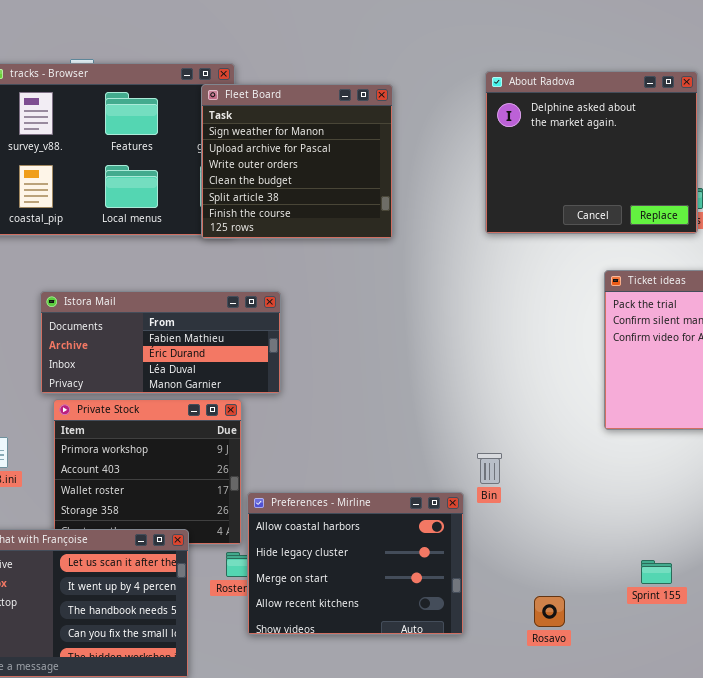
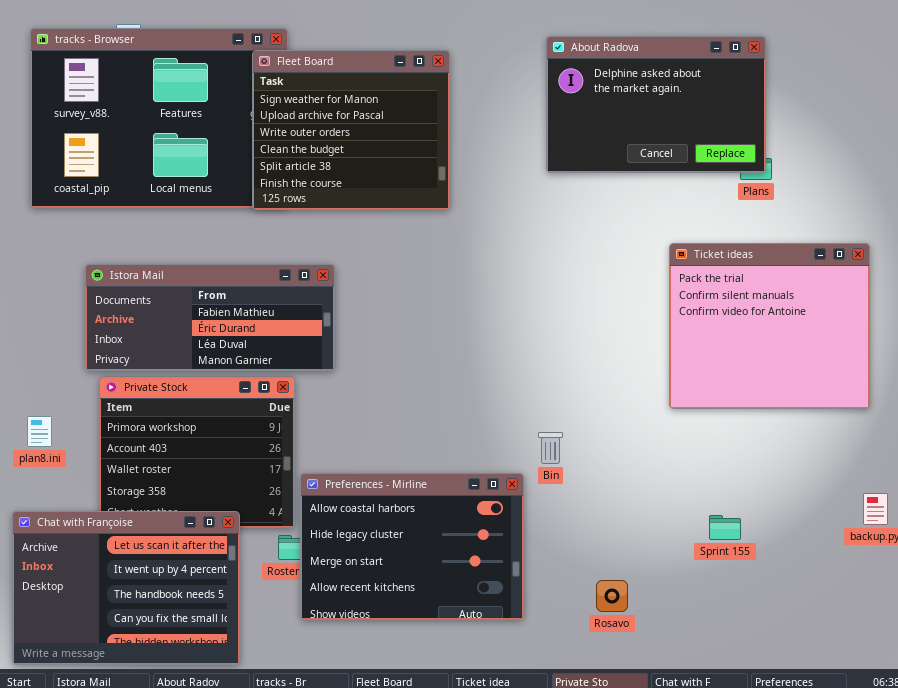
About Radova: [485,71,698,234] -> [546,36,766,173], resized
Sprint 155: [641,560,672,584] -> [709,515,741,540], moved

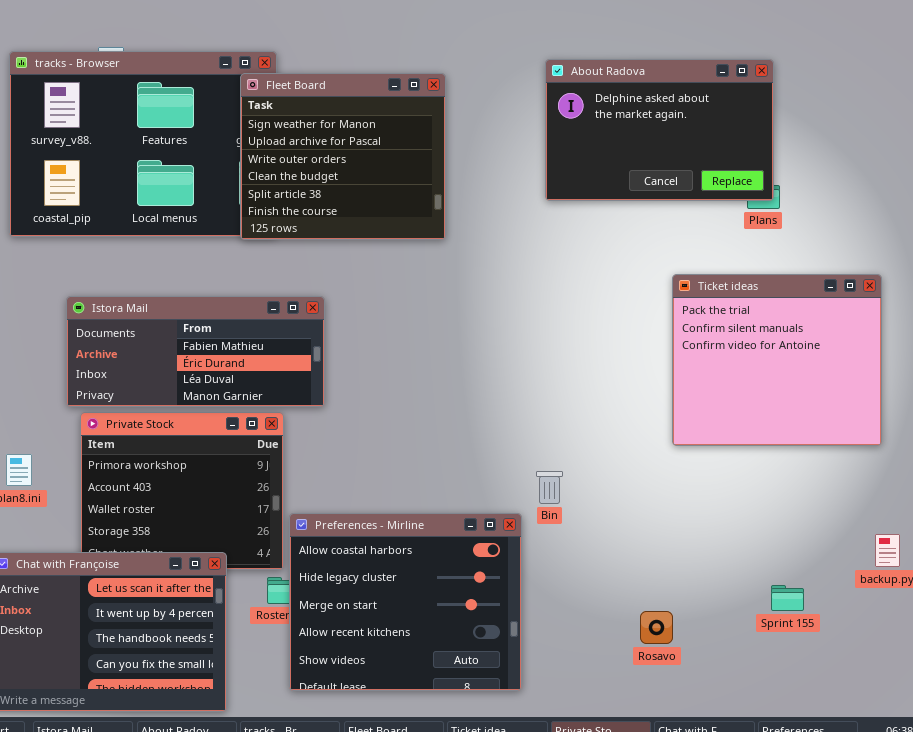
Preferences - Mirline: [300,473,524,620] -> [289,513,522,691], resized
Sprint 155: [709,515,741,540] -> [771,585,804,611], moved
Rosavo: [596,580,628,612] -> [640,611,673,644], moved

